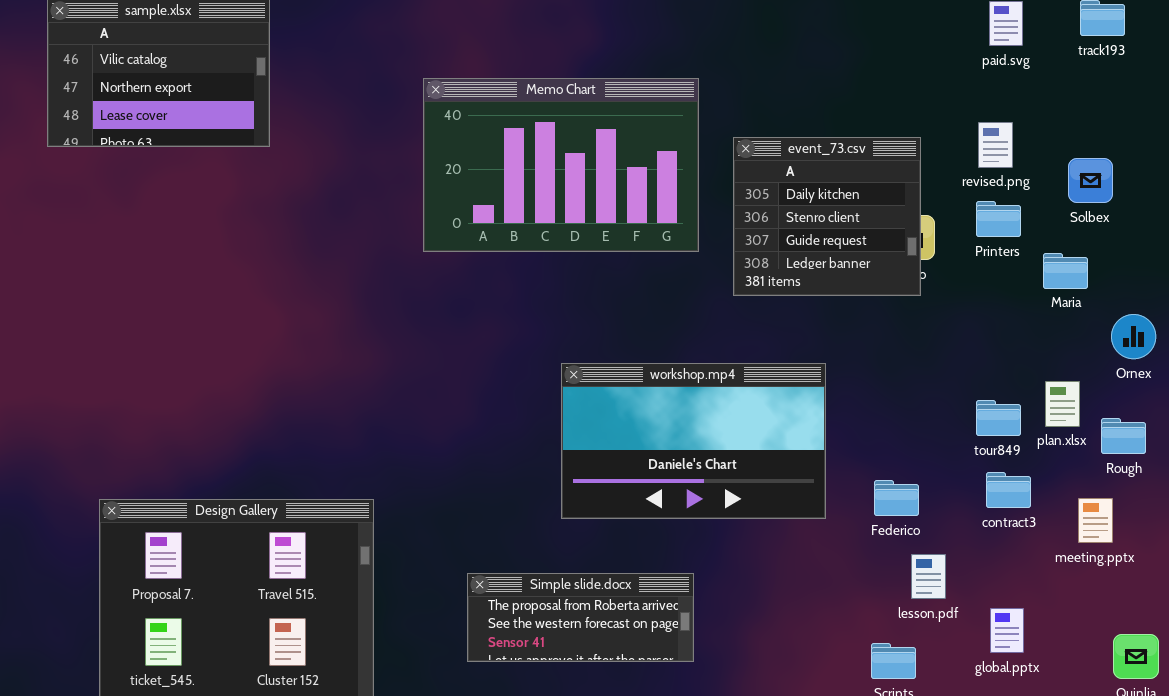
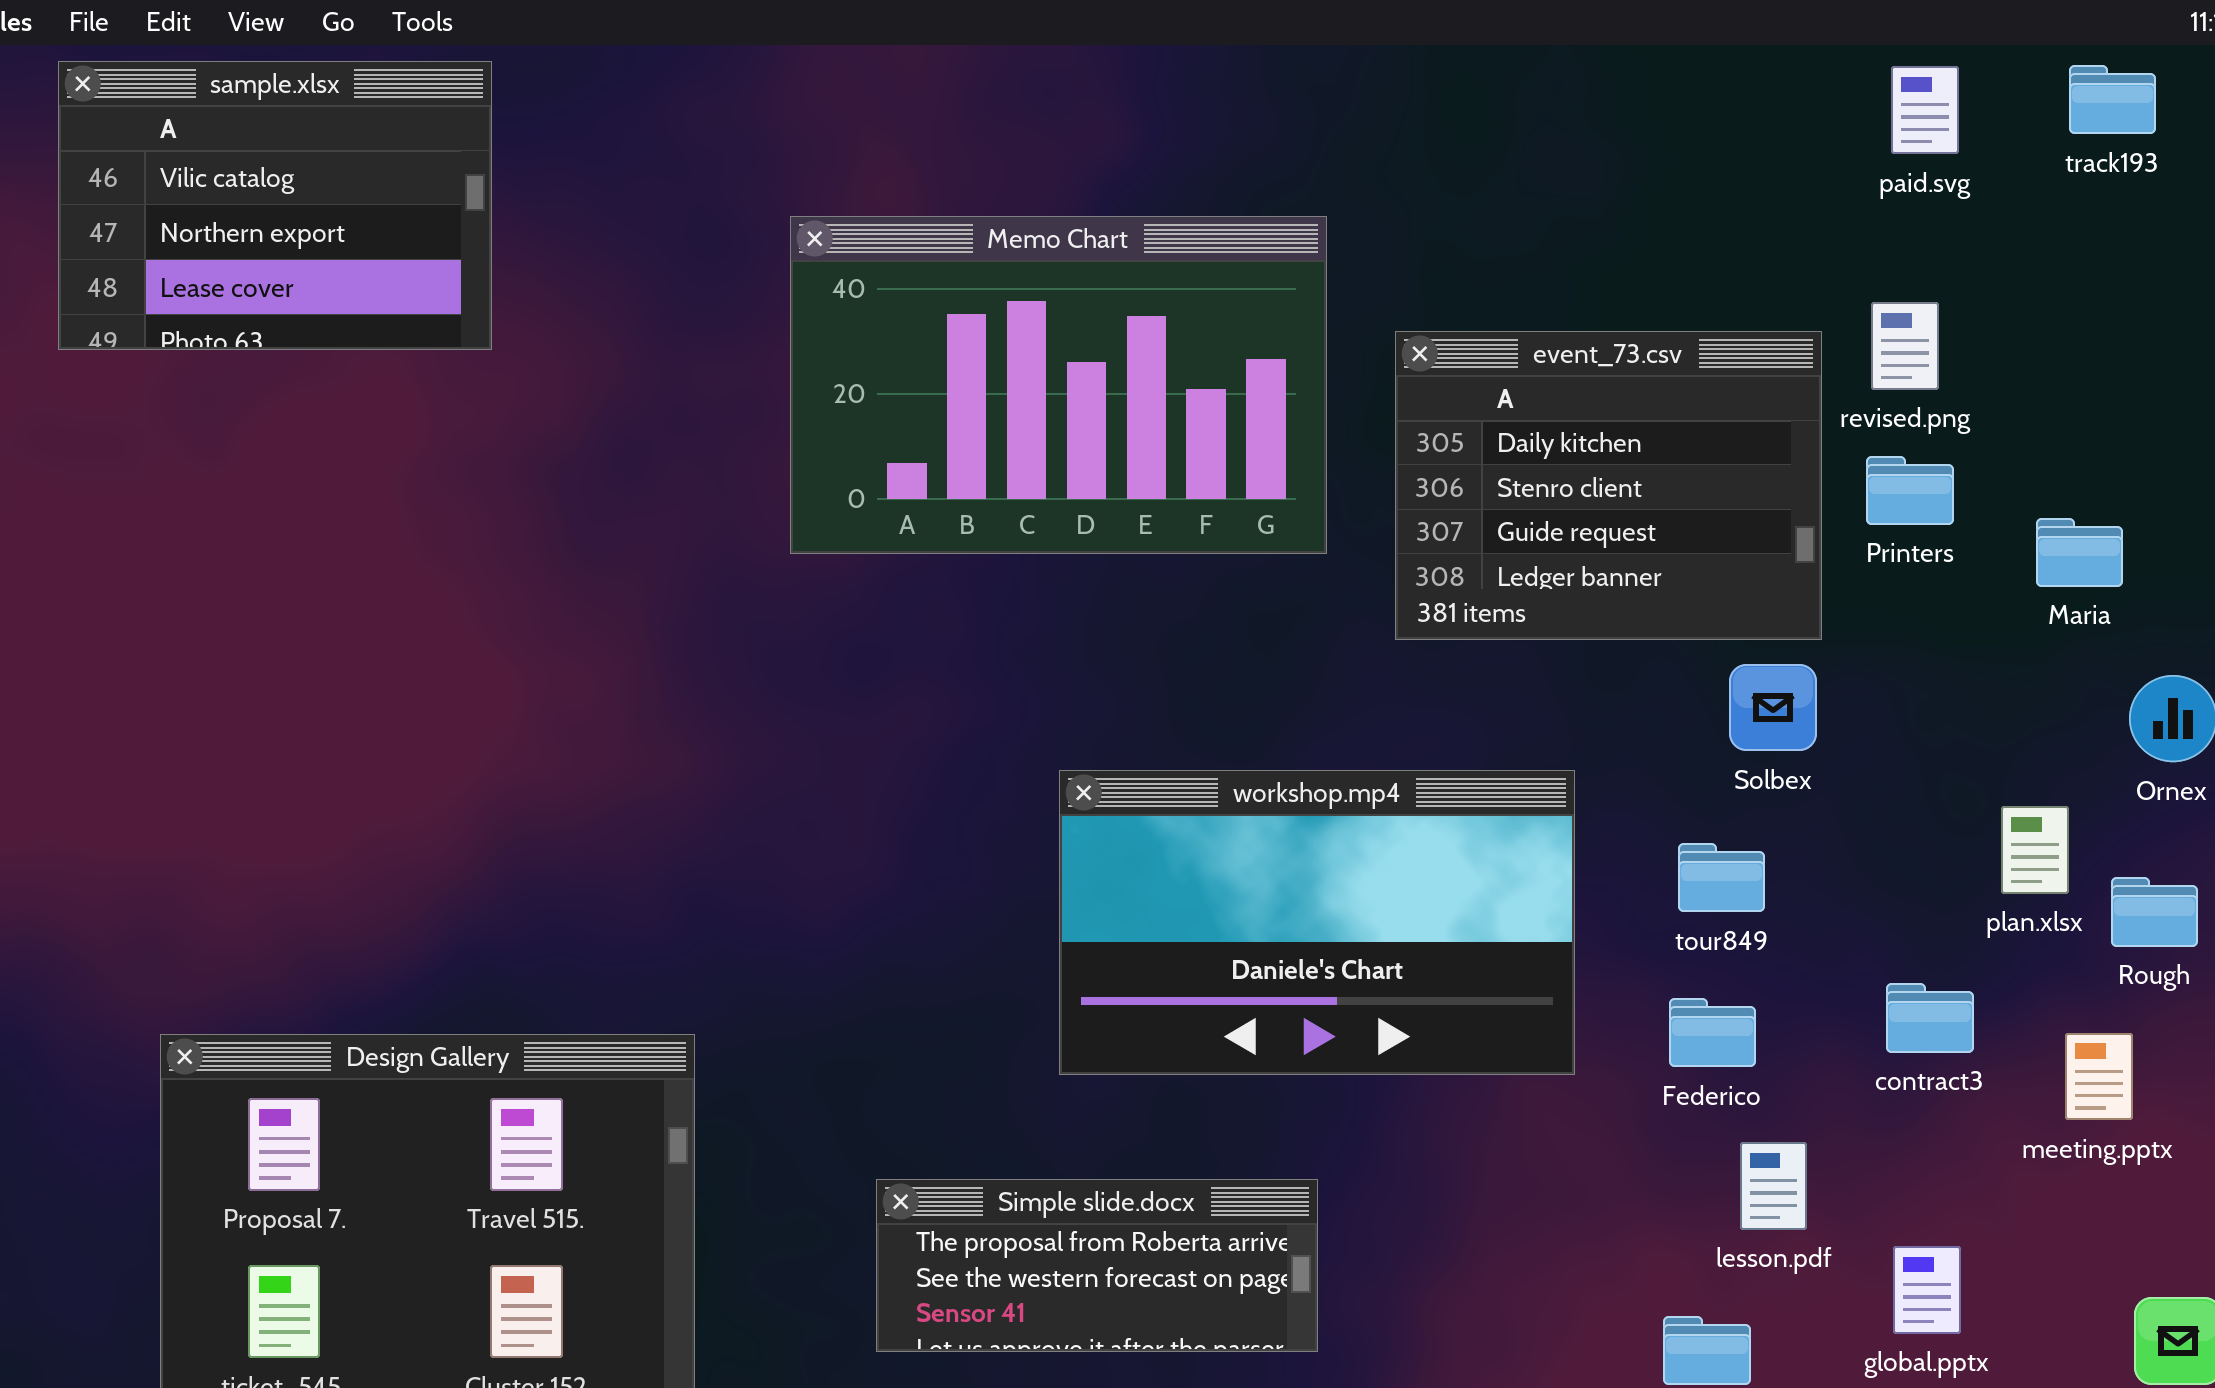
event_73.csv: [733,137,921,296] -> [1395,331,1822,640], resized
Solbex: [1068,158,1113,203] -> [1729,664,1817,751], moved
Maria: [1043,253,1088,289] -> [2036,518,2123,587], moved
tour849: [976,400,1021,436] -> [1678,843,1765,912], moved

